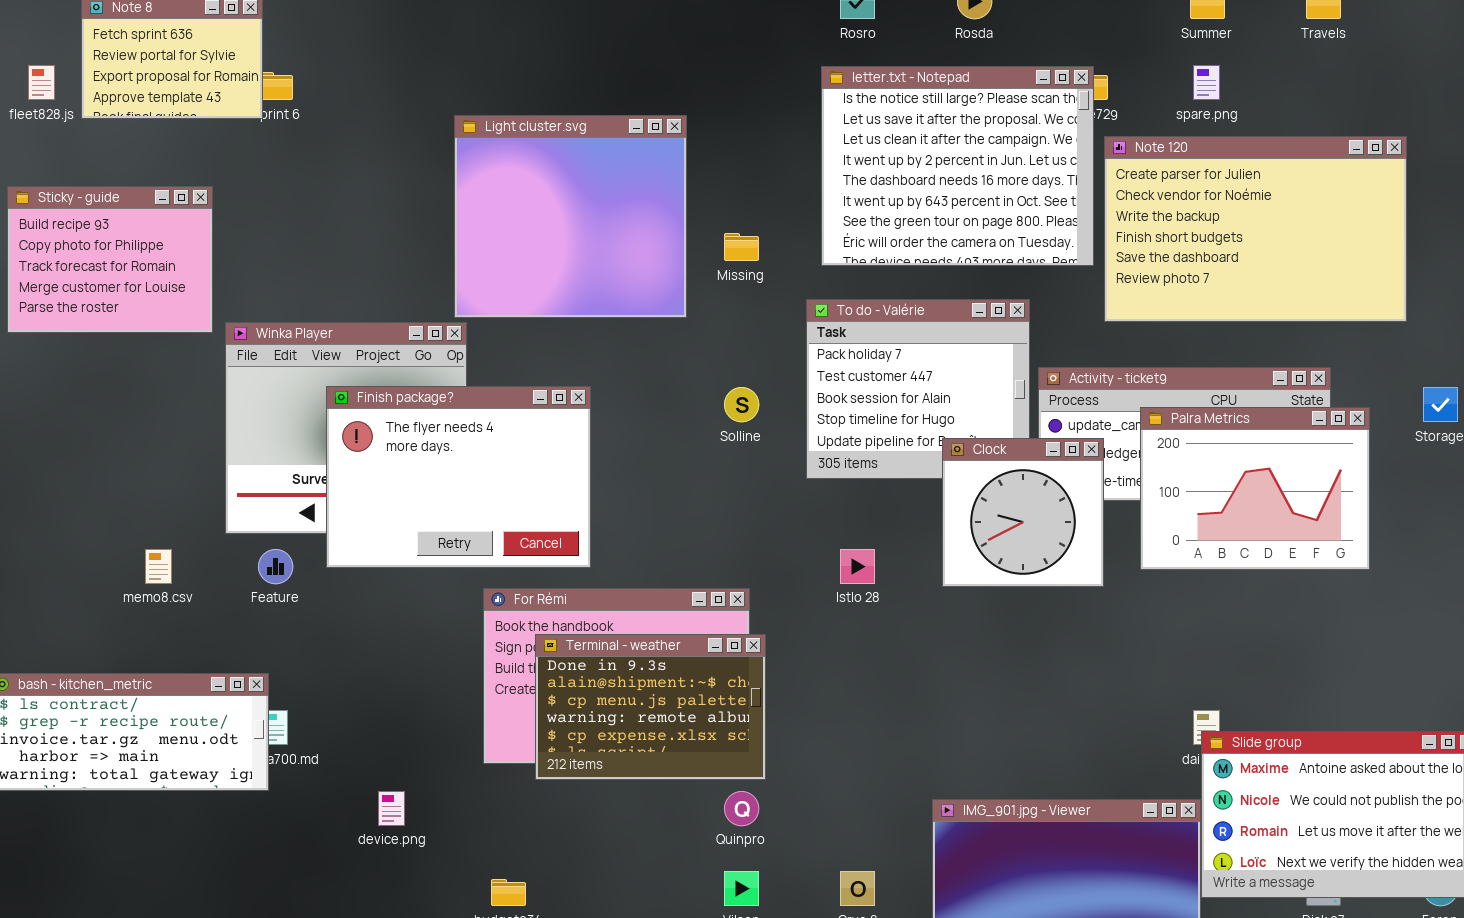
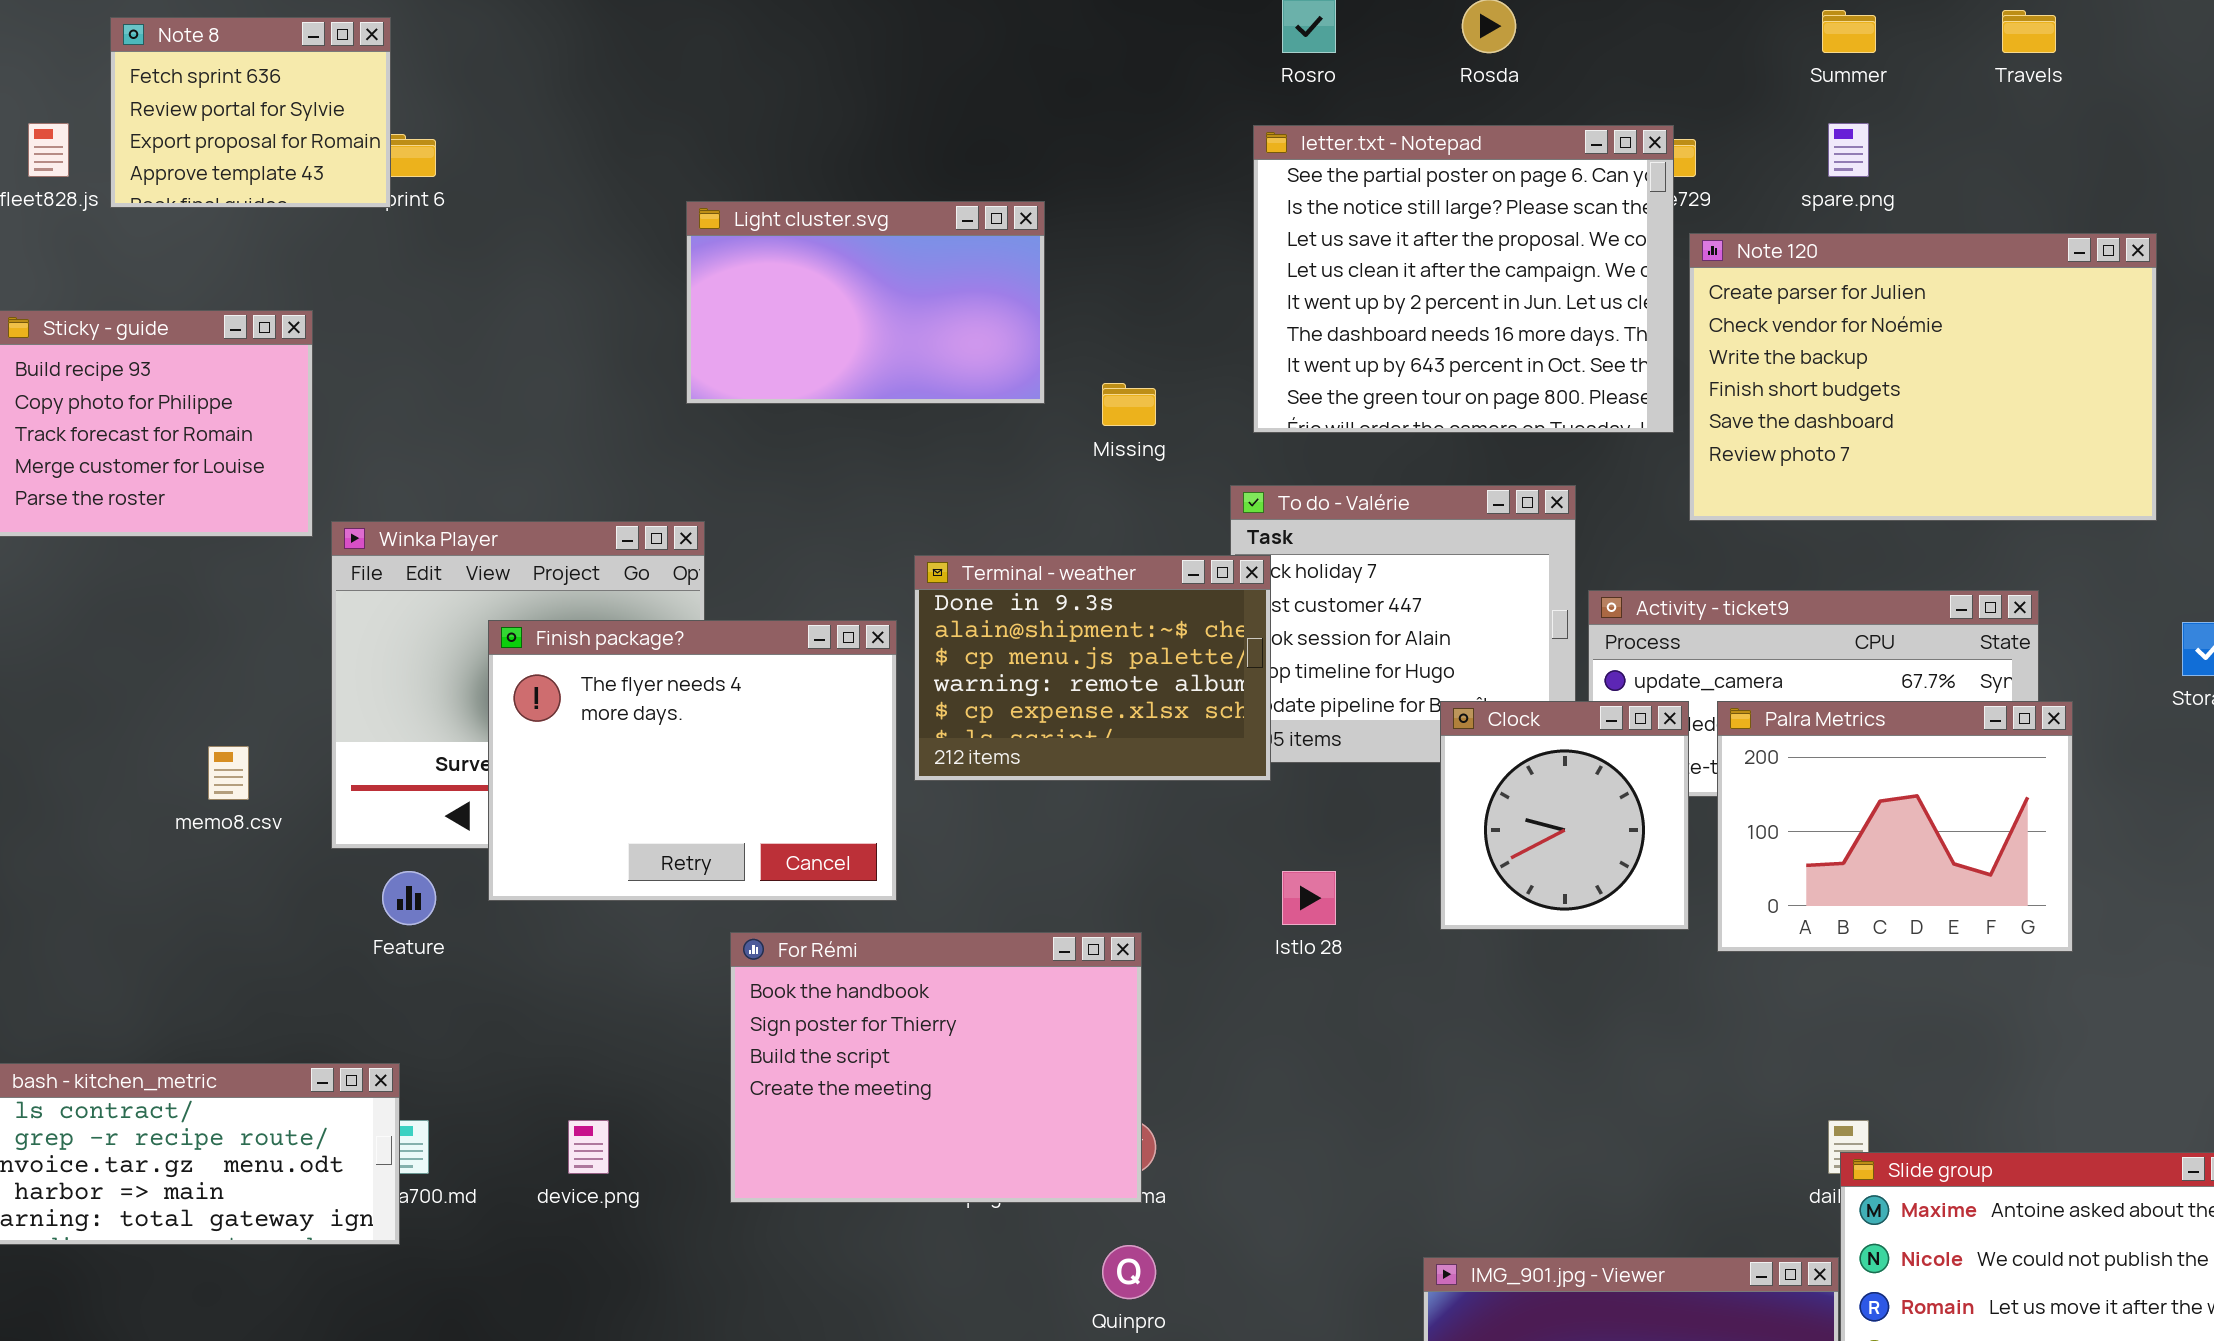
letter.txt - Notepad: [821,66,1094,266] -> [1253,125,1674,433], scrolled up 1 row
Light cluster.svg: [454,115,687,318] -> [686,201,1045,404], resized
Palra Metrics: [1140,407,1370,570] -> [1717,701,2073,952], moved
memo8.csv: [145,549,172,584] -> [208,746,249,800], moved
Terminal - weather: [535,634,766,780] -> [914,555,1271,781], moved
device.png: [378,791,405,826] -> [568,1120,609,1174], moved

